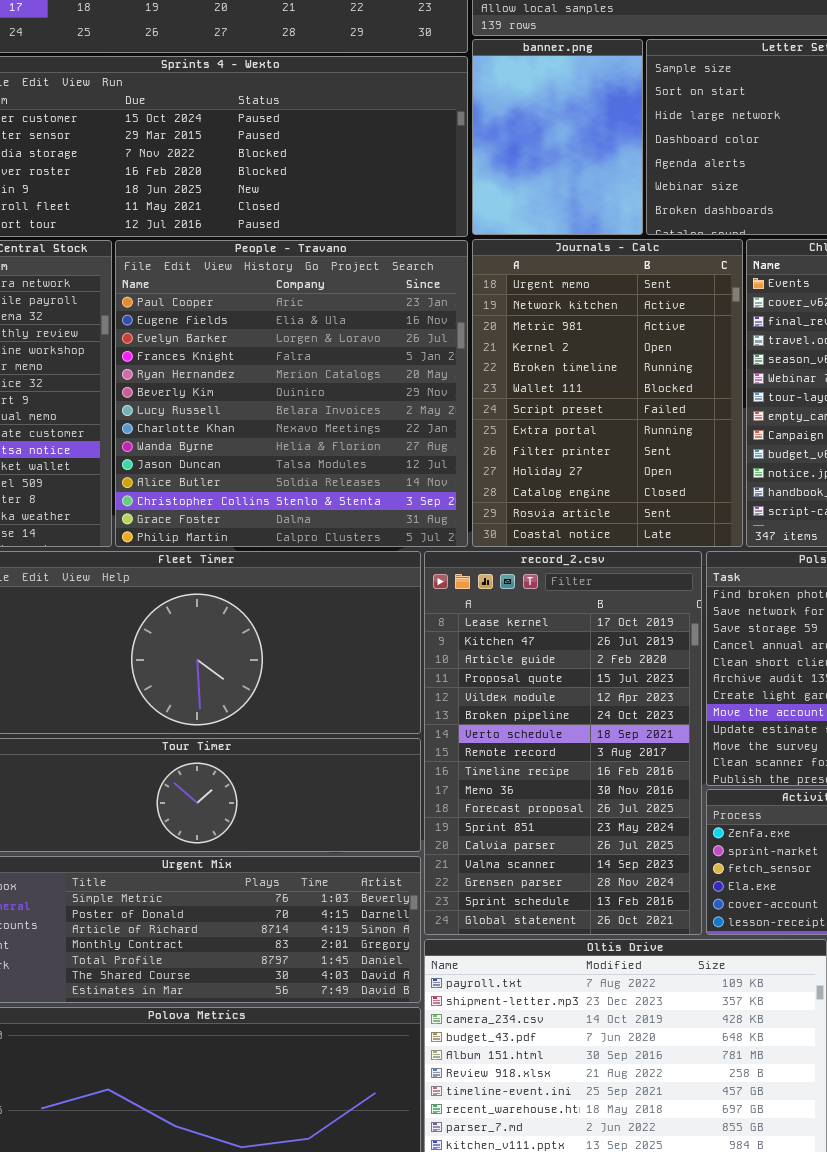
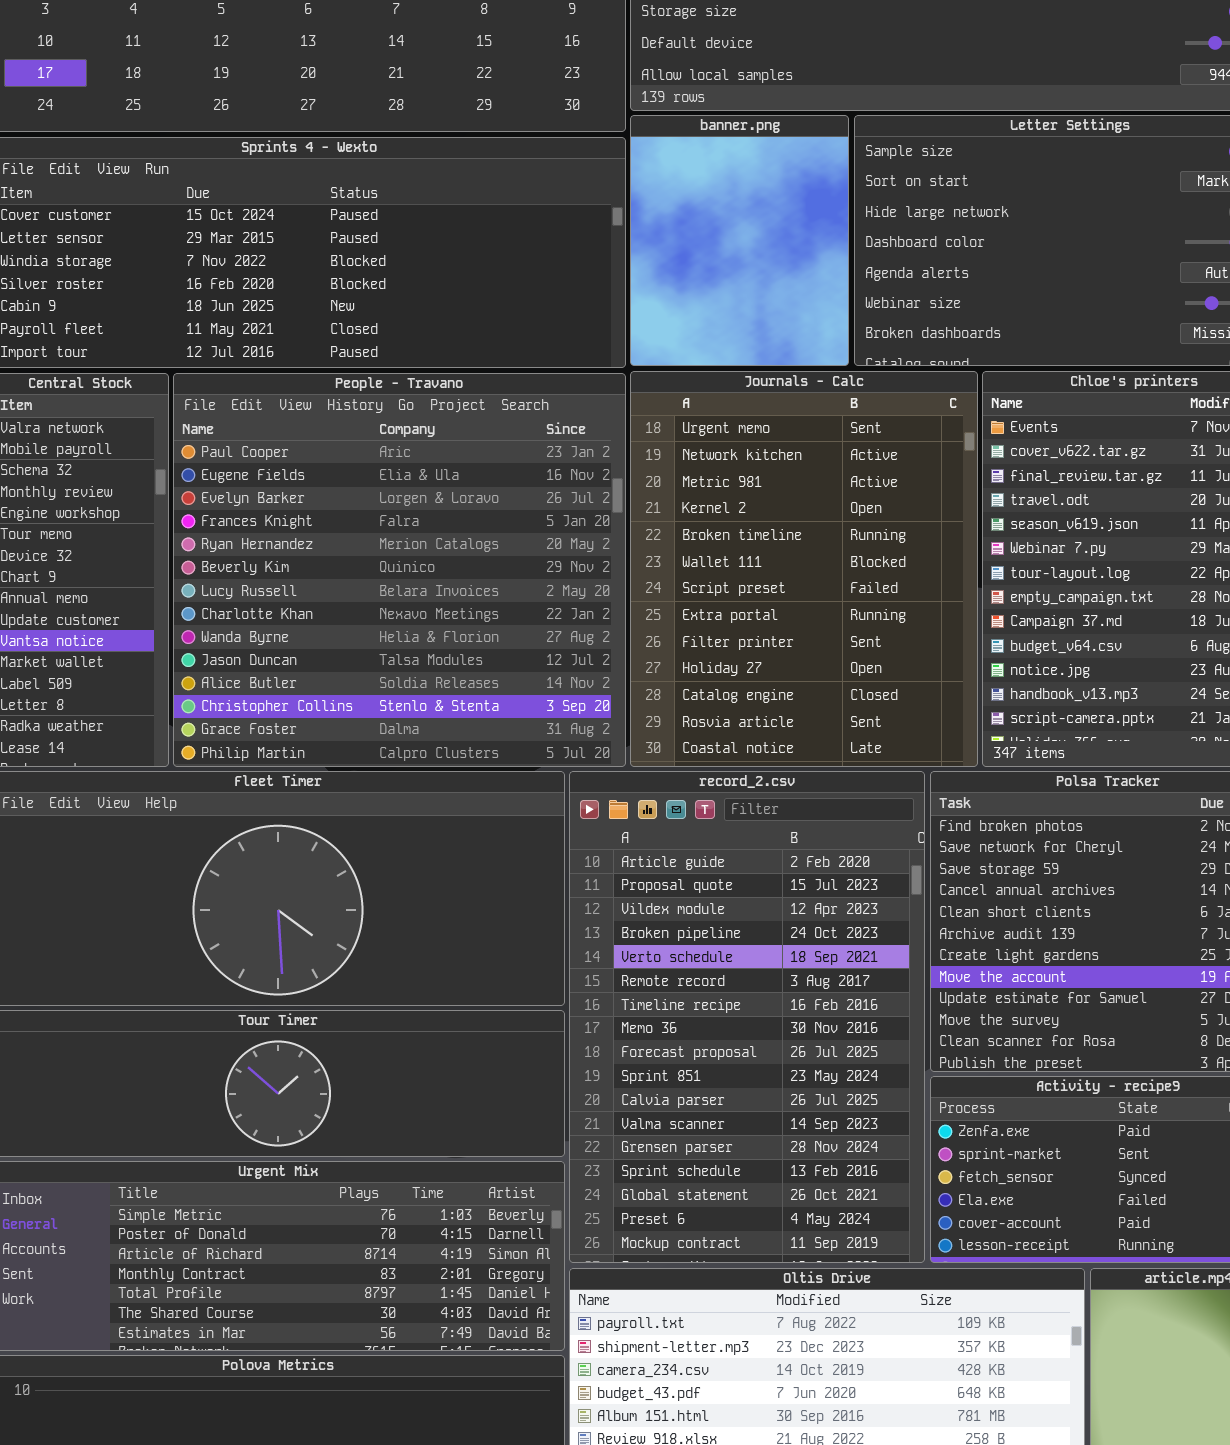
record_2.csv: [424,551,702,935] -> [569,771,925,1263], scrolled down 2 rows

